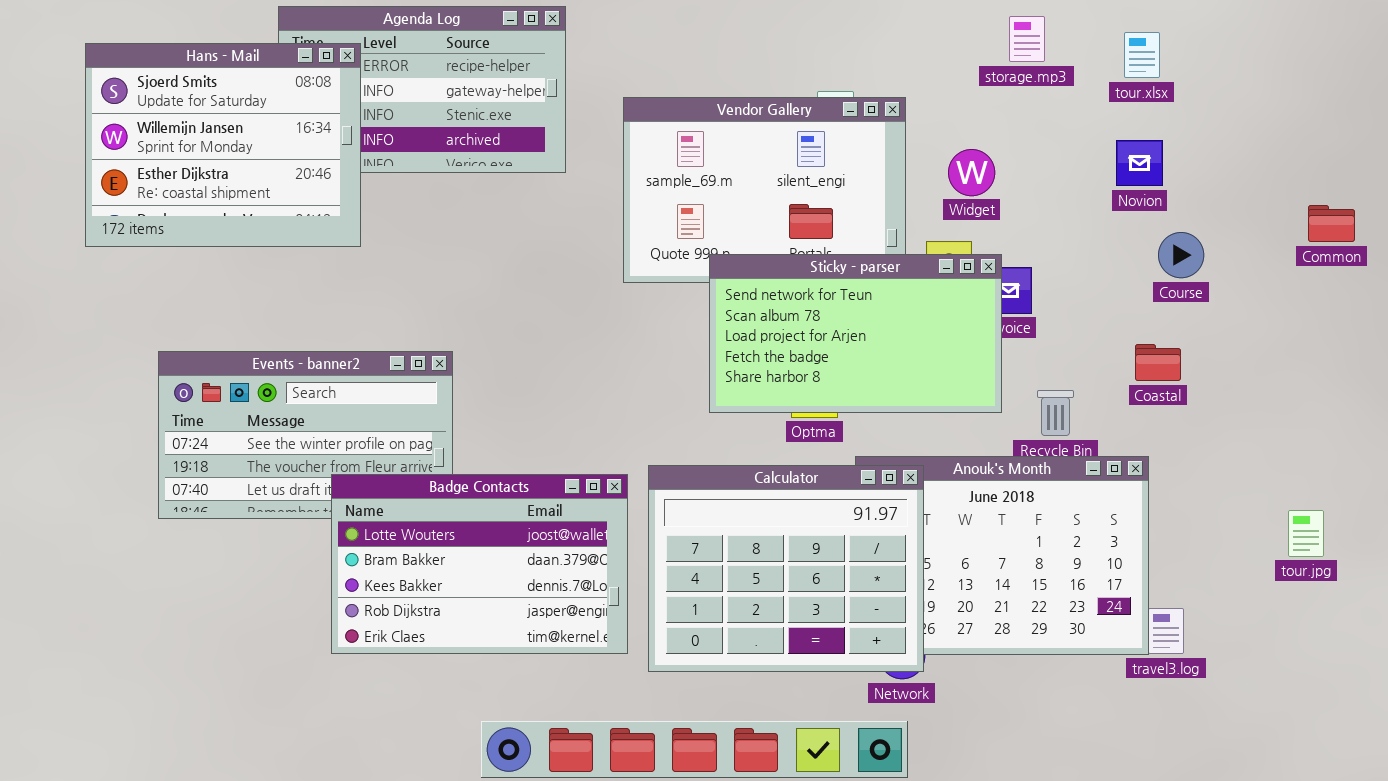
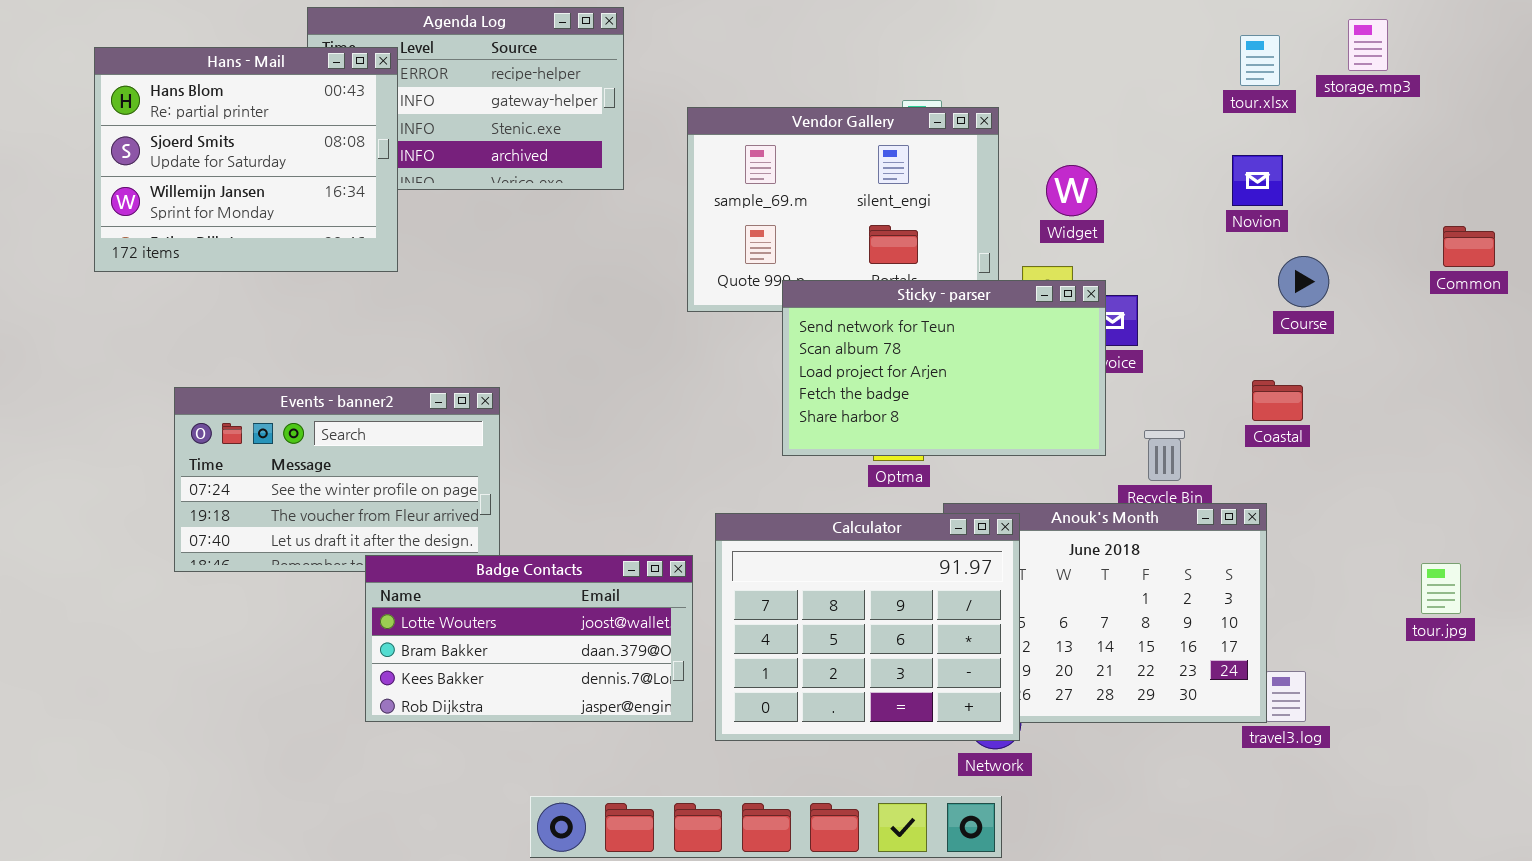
storage.mp3: [1009,16,1045,62] -> [1348,19,1388,71], moved
Hans - Mail: [85,43,361,247] -> [94,47,398,272], scrolled up 1 row
Badge Contacts: [331,474,628,654] -> [365,555,693,722], resized

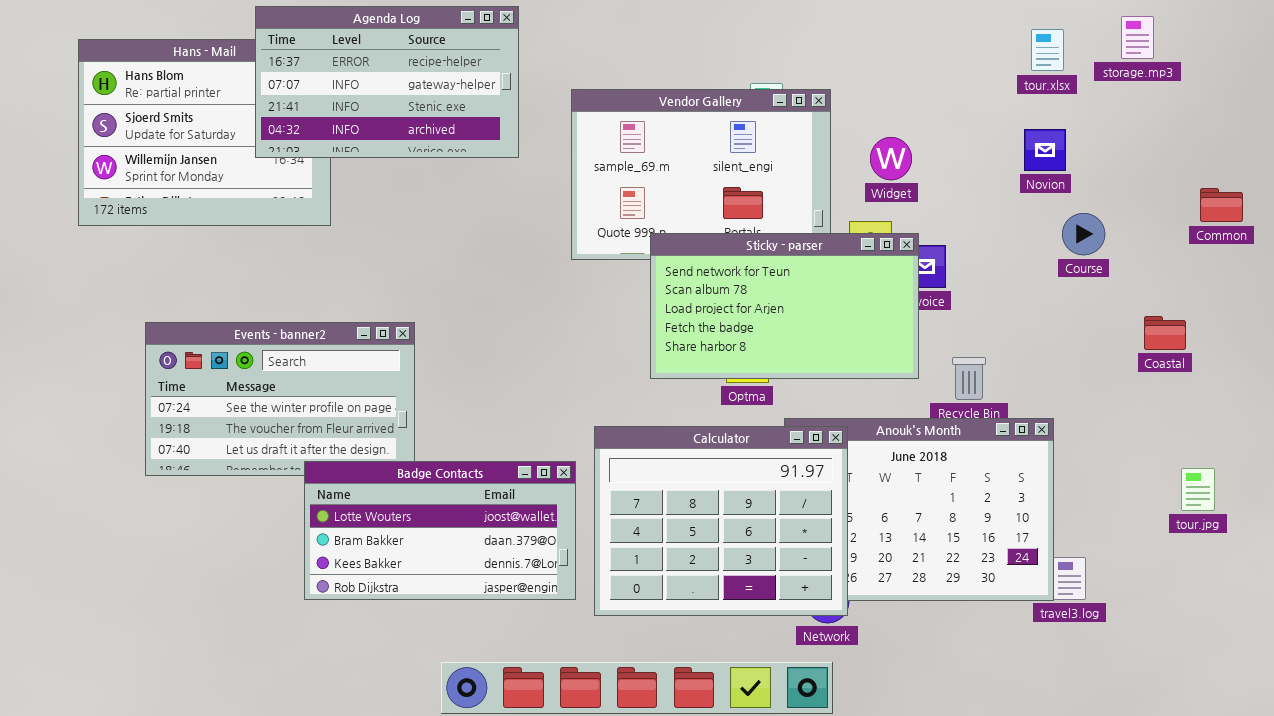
Agenda Log: [307,7,624,190] -> [255,6,519,158], raised
Coastal: [1252,380,1303,421] -> [1144,316,1186,350], moved

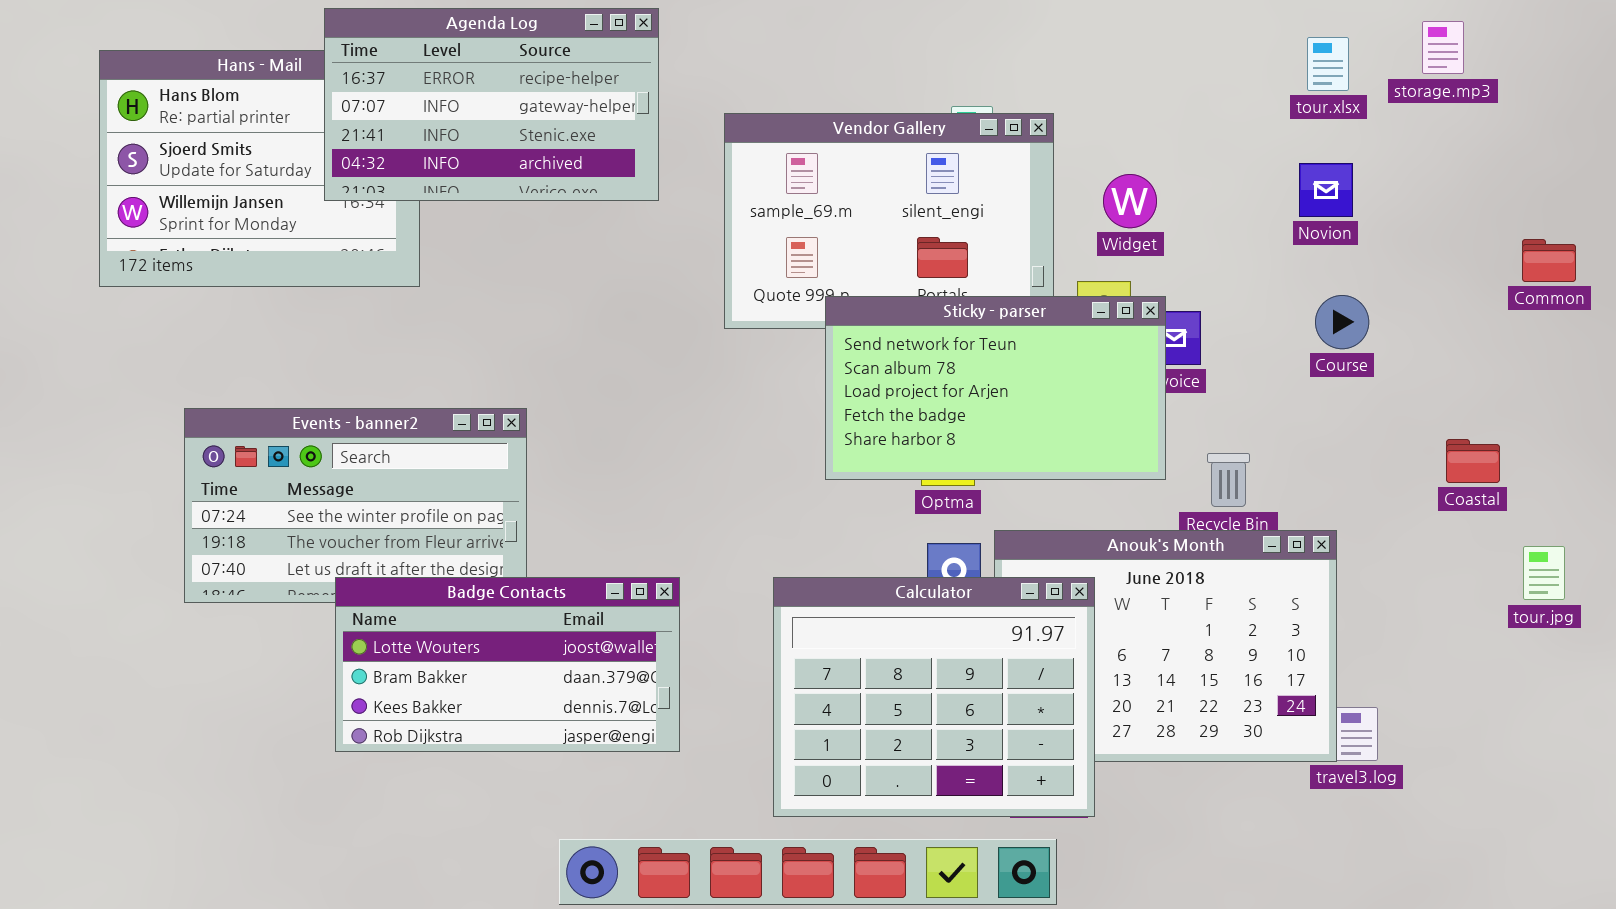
Course: [1062,213,1105,255] -> [1315,295,1369,349], moved
Coastal: [1144,316,1186,350] -> [1446,439,1500,483], moved
Calculator: [594,426,848,616] -> [773,577,1095,817], moved
Badge Contacts: [304,461,576,600] -> [335,577,680,752], moved
tour.jpg: [1181,468,1215,511] -> [1523,546,1565,600], moved

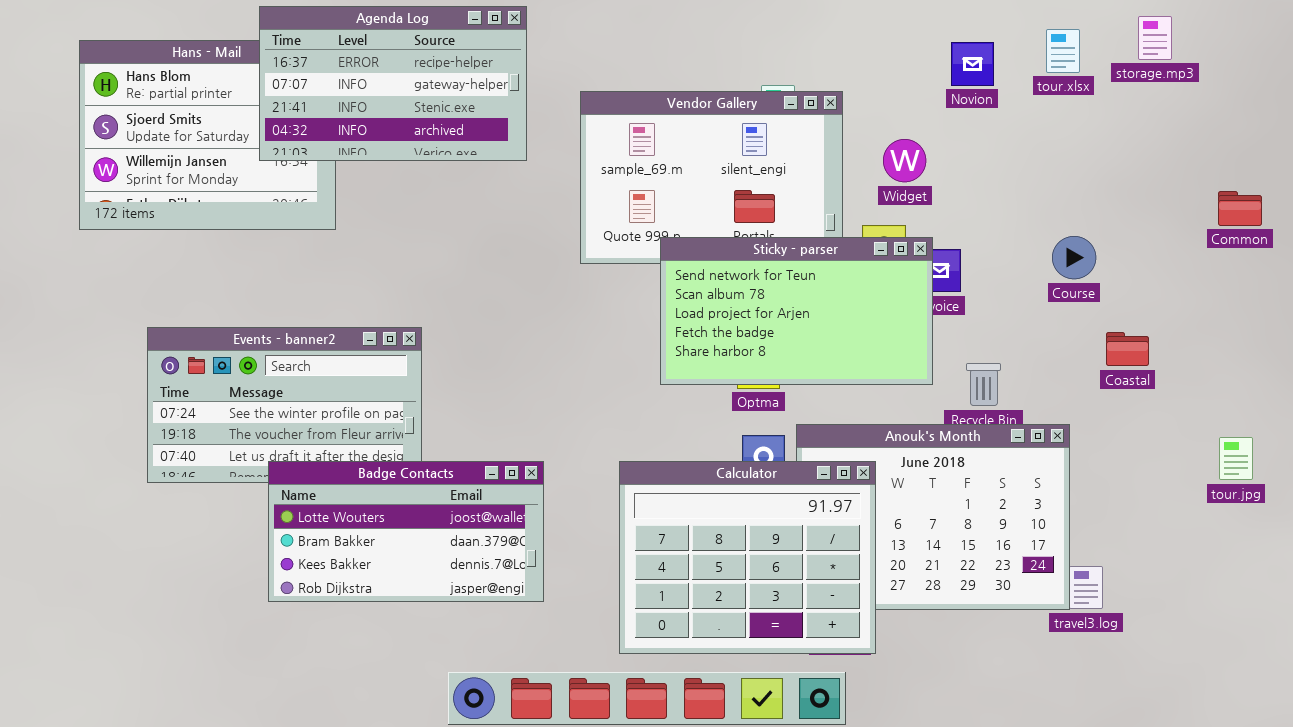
Novion: [1299,163,1353,217] -> [951,42,994,86], moved
Coastal: [1446,439,1500,483] -> [1106,332,1149,366], moved

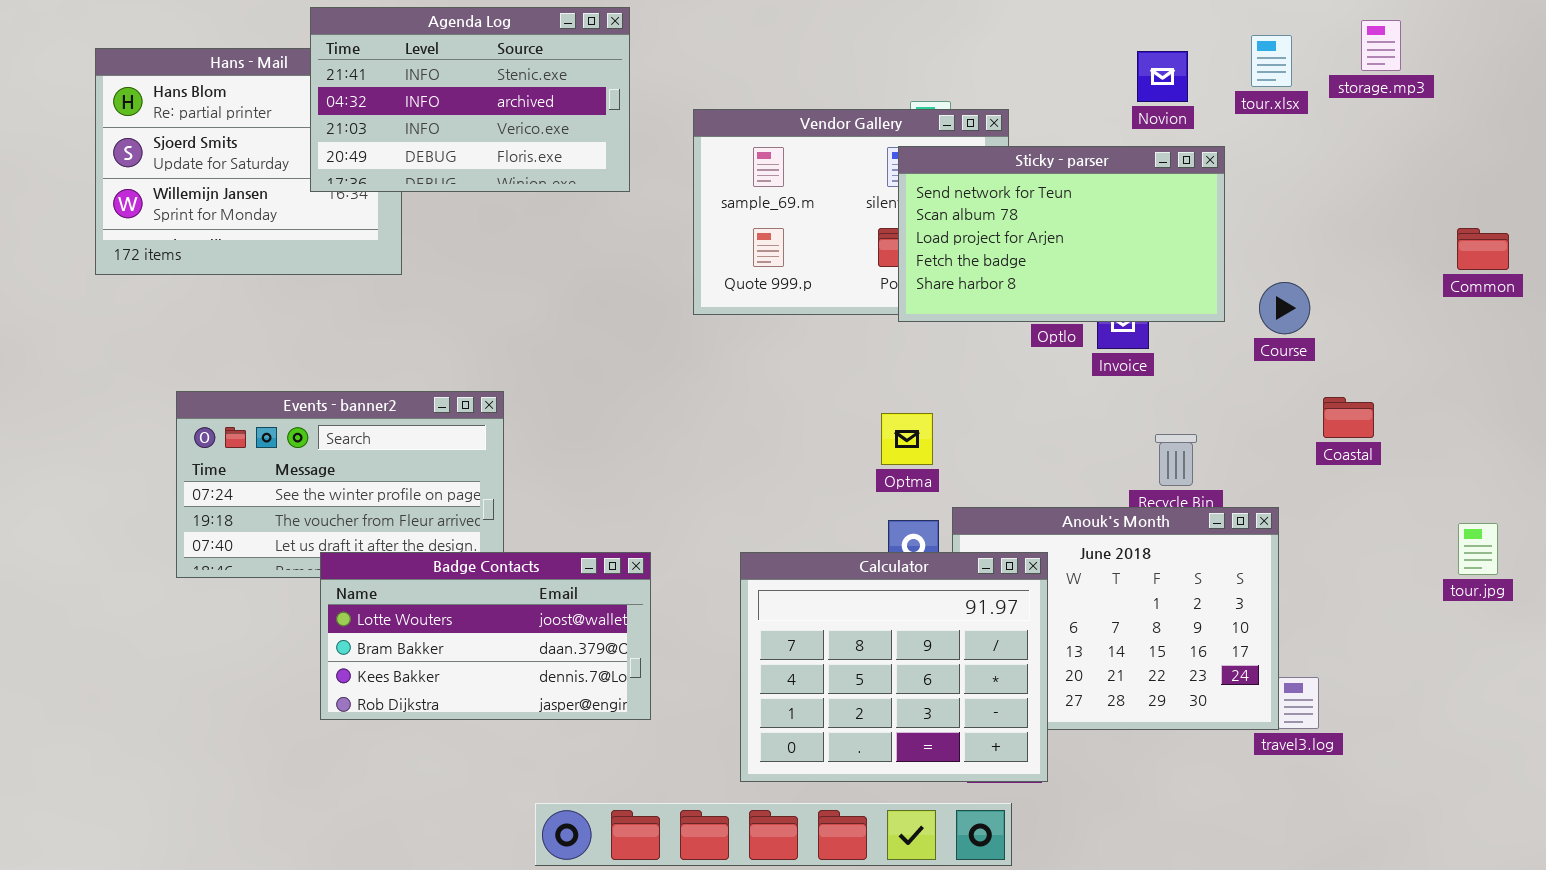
Agenda Log: [259,6,527,161] -> [310,7,630,192], scrolled down 2 rows
Sticky - parser: [660,237,933,385] -> [898,146,1225,322], moved

